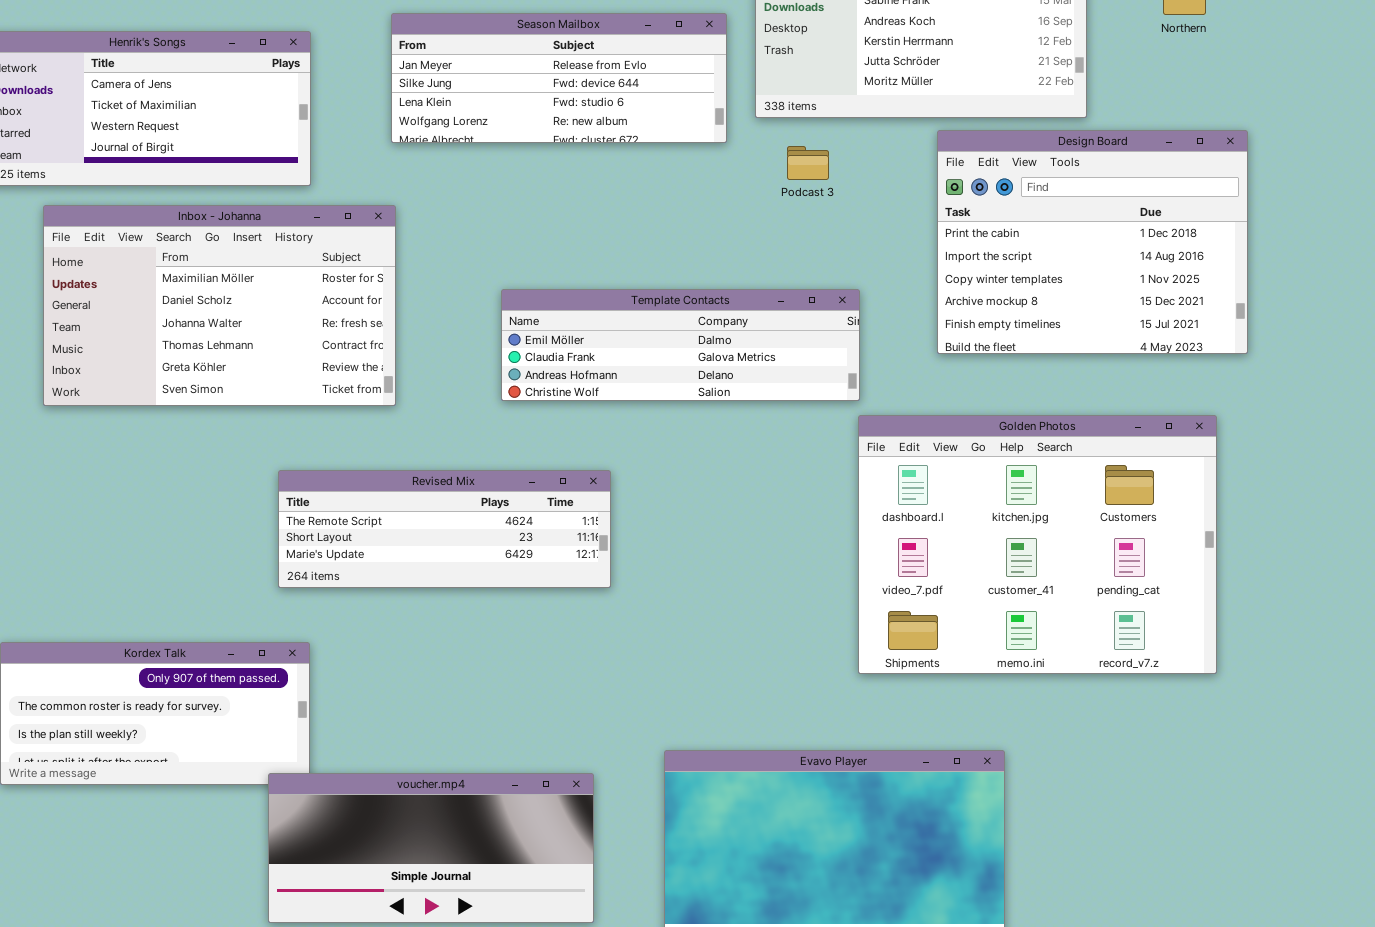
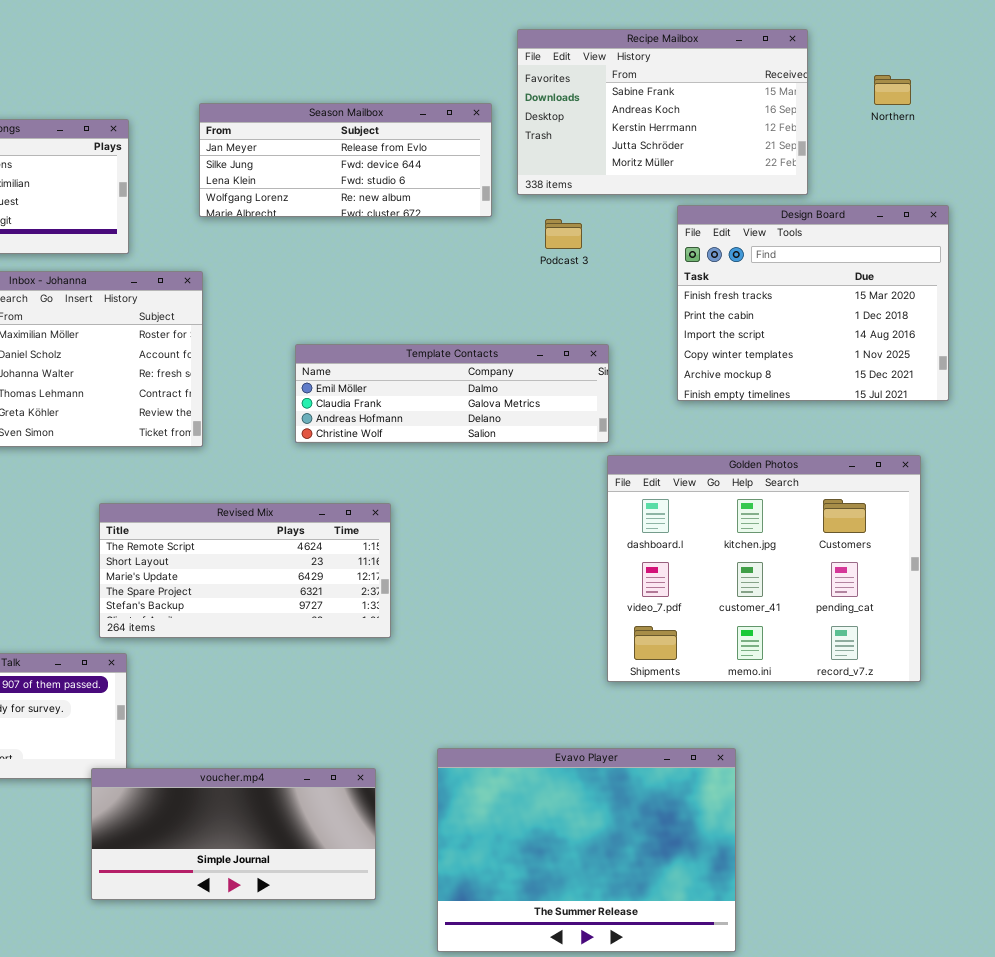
Design Board: [937,130,1248,354] -> [677,205,949,401], scrolled up 1 row
Revised Mix: [278,470,611,588] -> [99,503,391,638], resized

